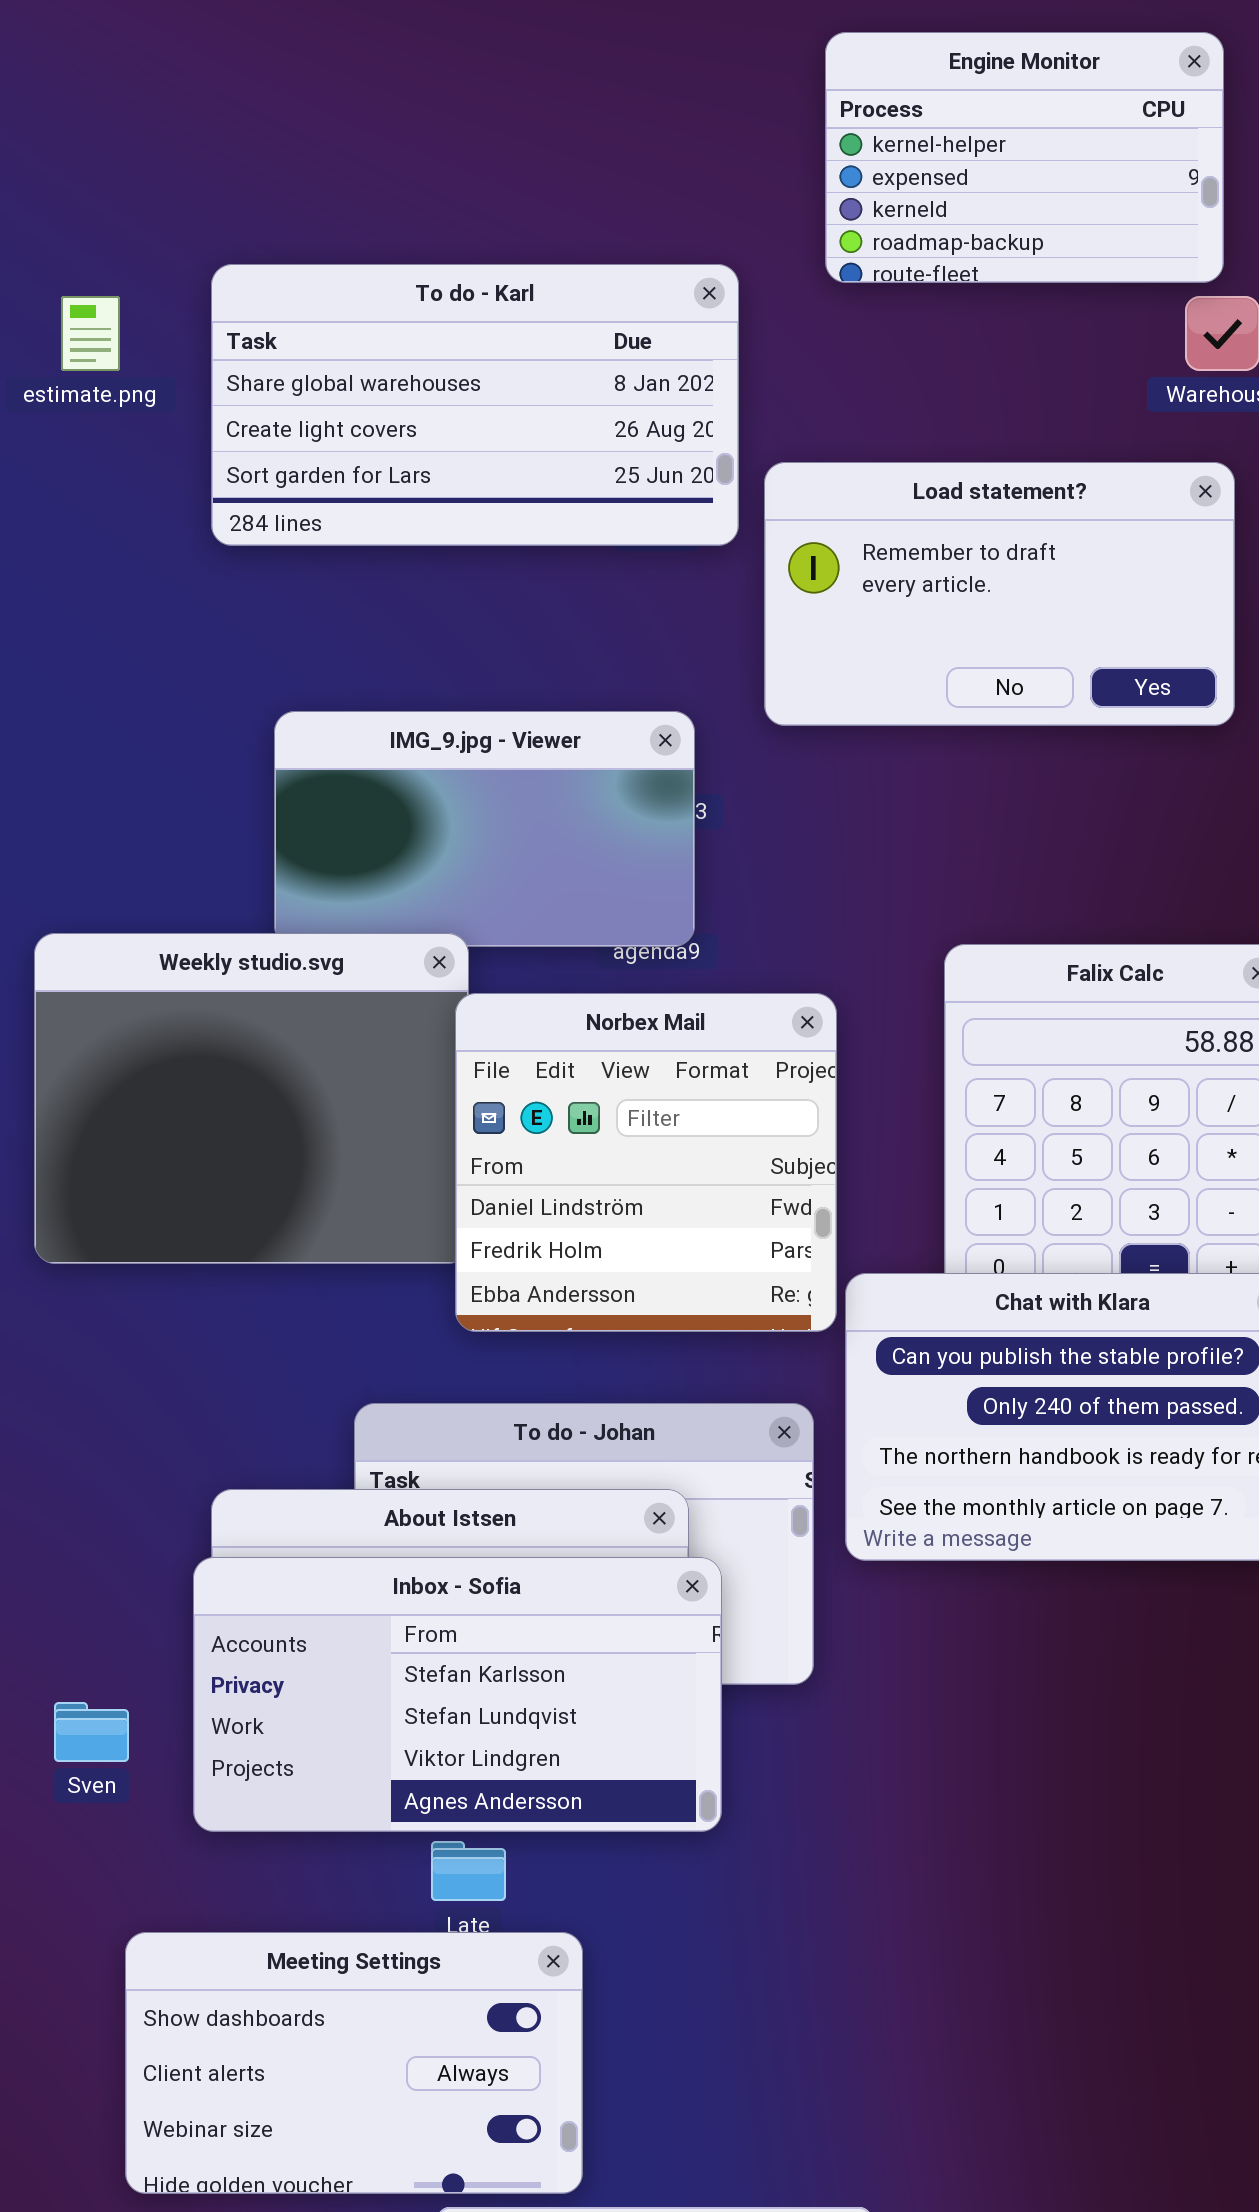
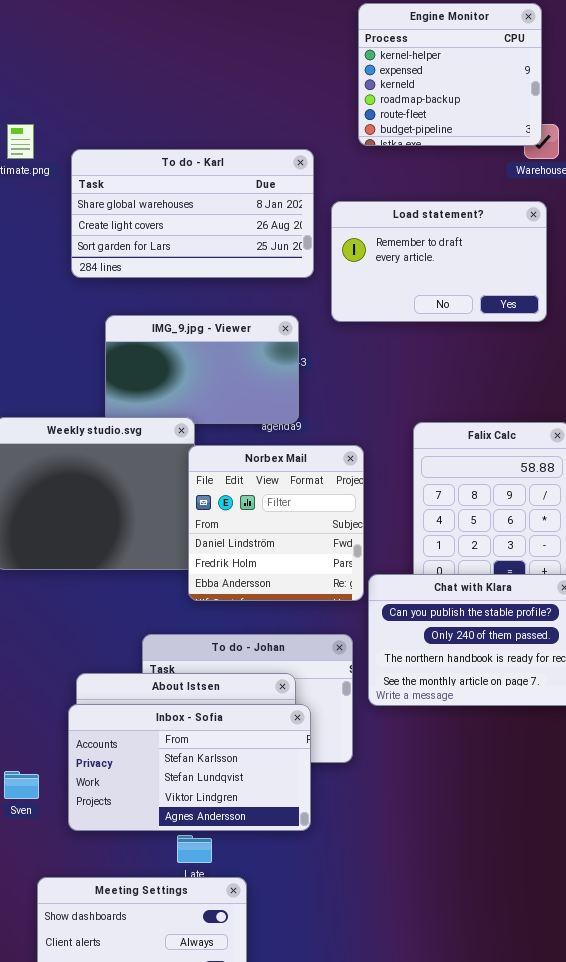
Engine Monitor: [825,32,1224,283] -> [358,3,542,146], resized
To do - Karl: [211,264,739,546] -> [71,149,314,278], moved

